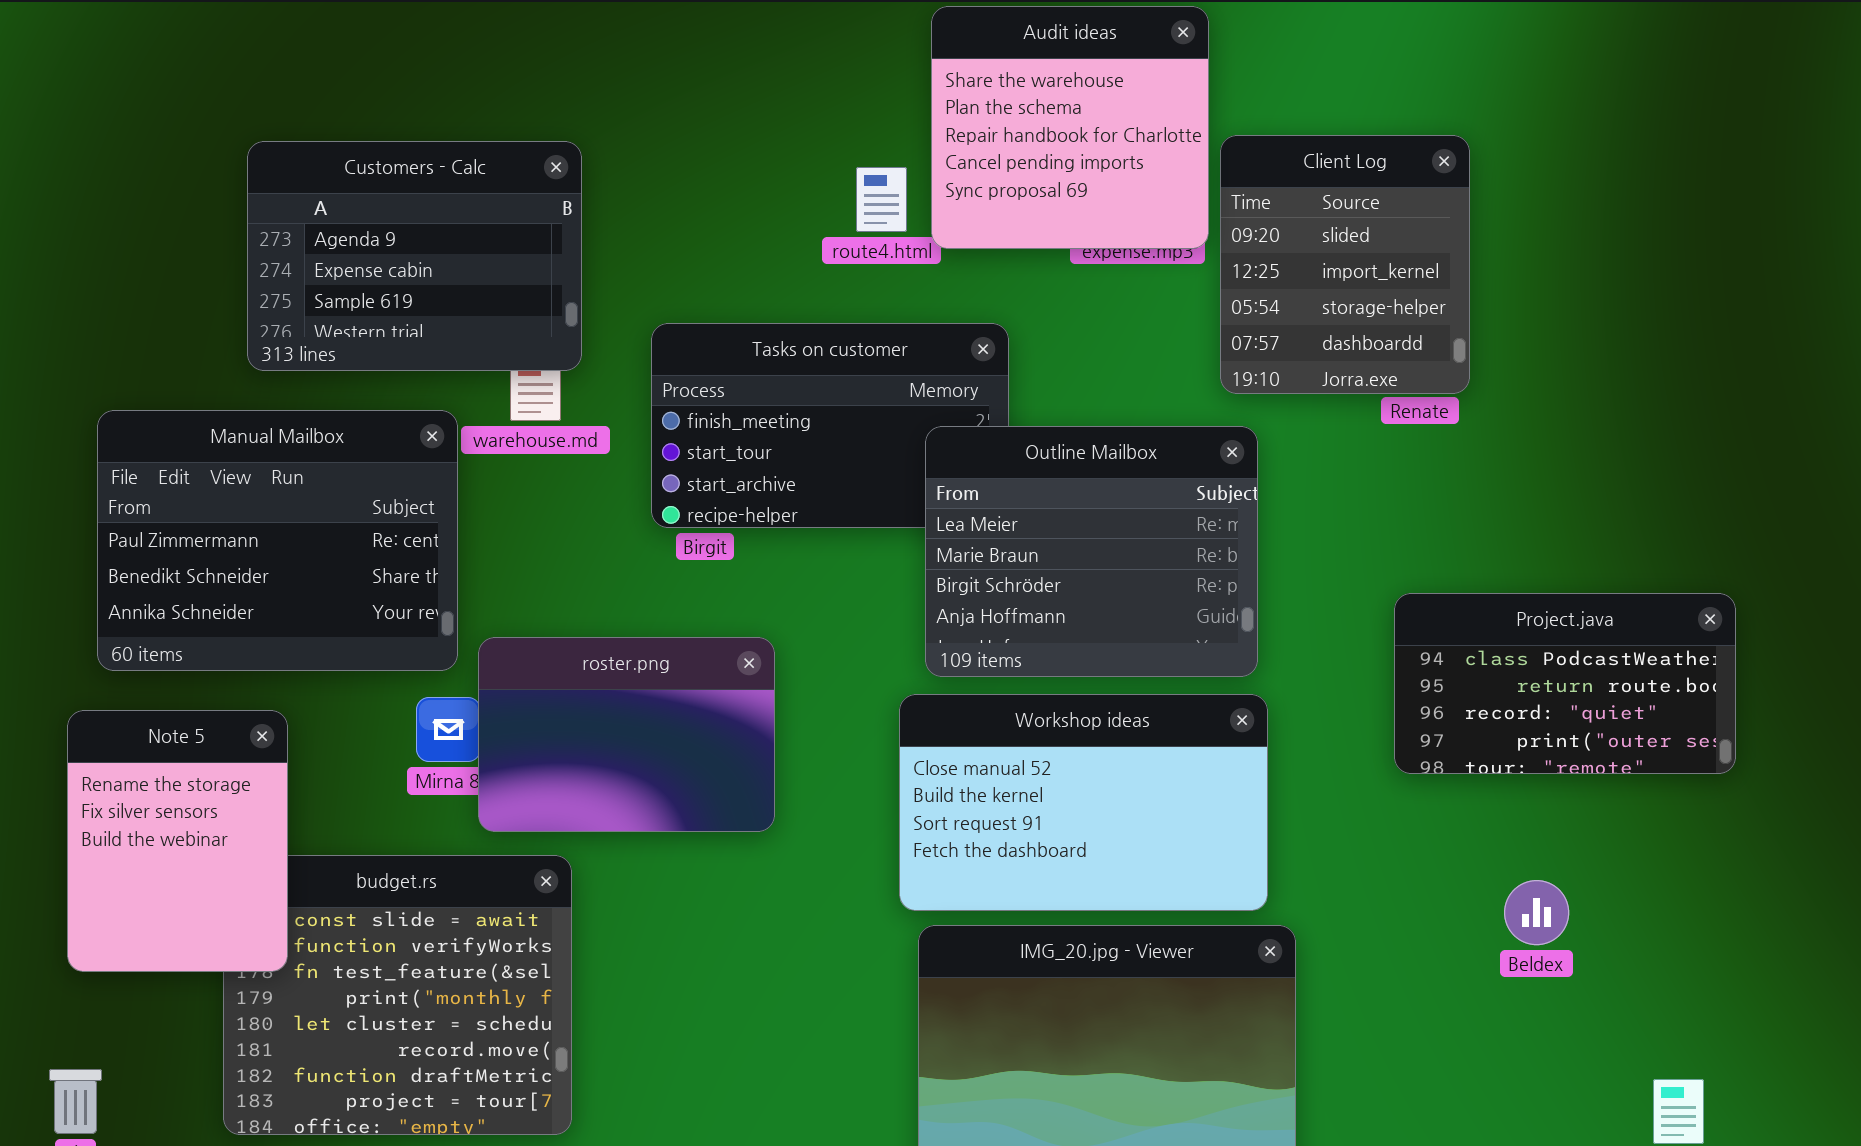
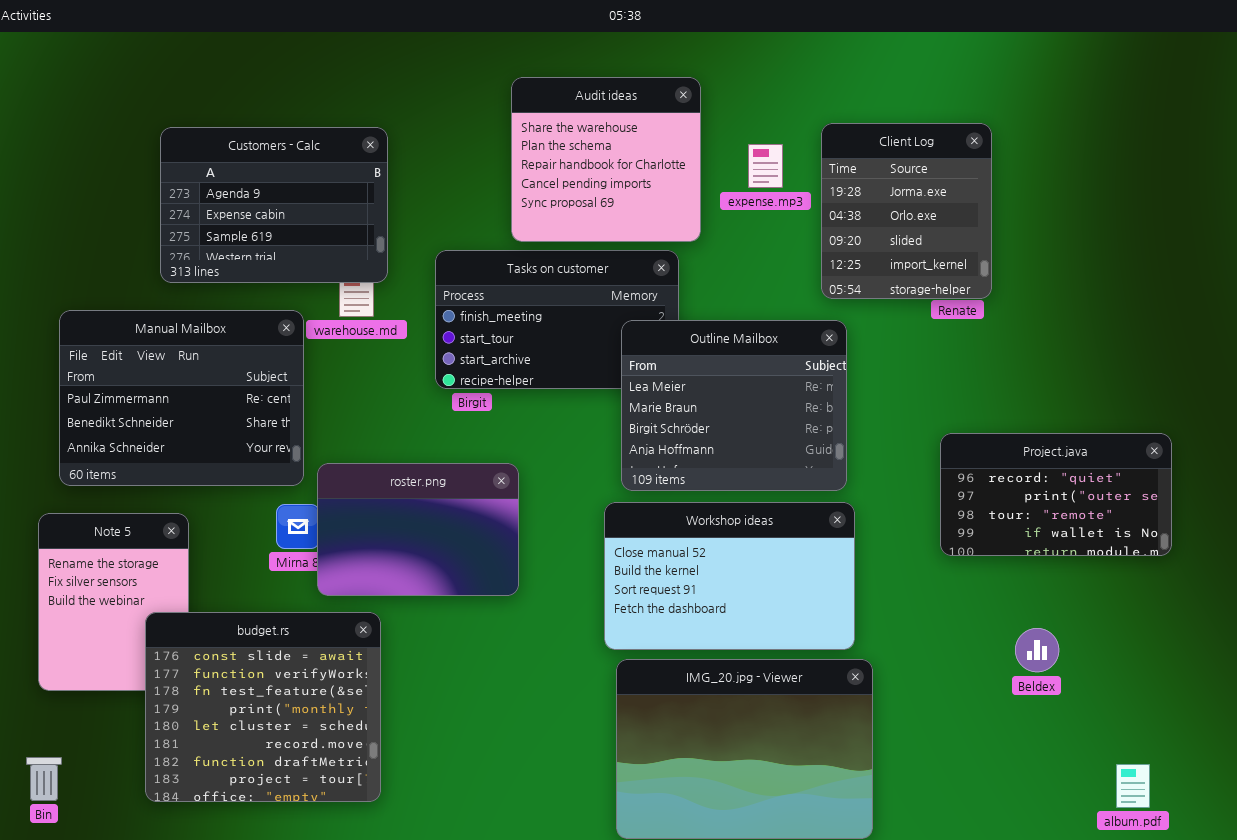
Audit ideas: [931,6,1209,249] -> [511,77,701,242], moved
Client Log: [1220,135,1470,394] -> [821,123,992,299], scrolled up 2 rows
Project.java: [1394,593,1736,774] -> [940,433,1172,556], scrolled down 2 rows
budget.rs: [223,855,572,1135] -> [145,612,381,802], raised

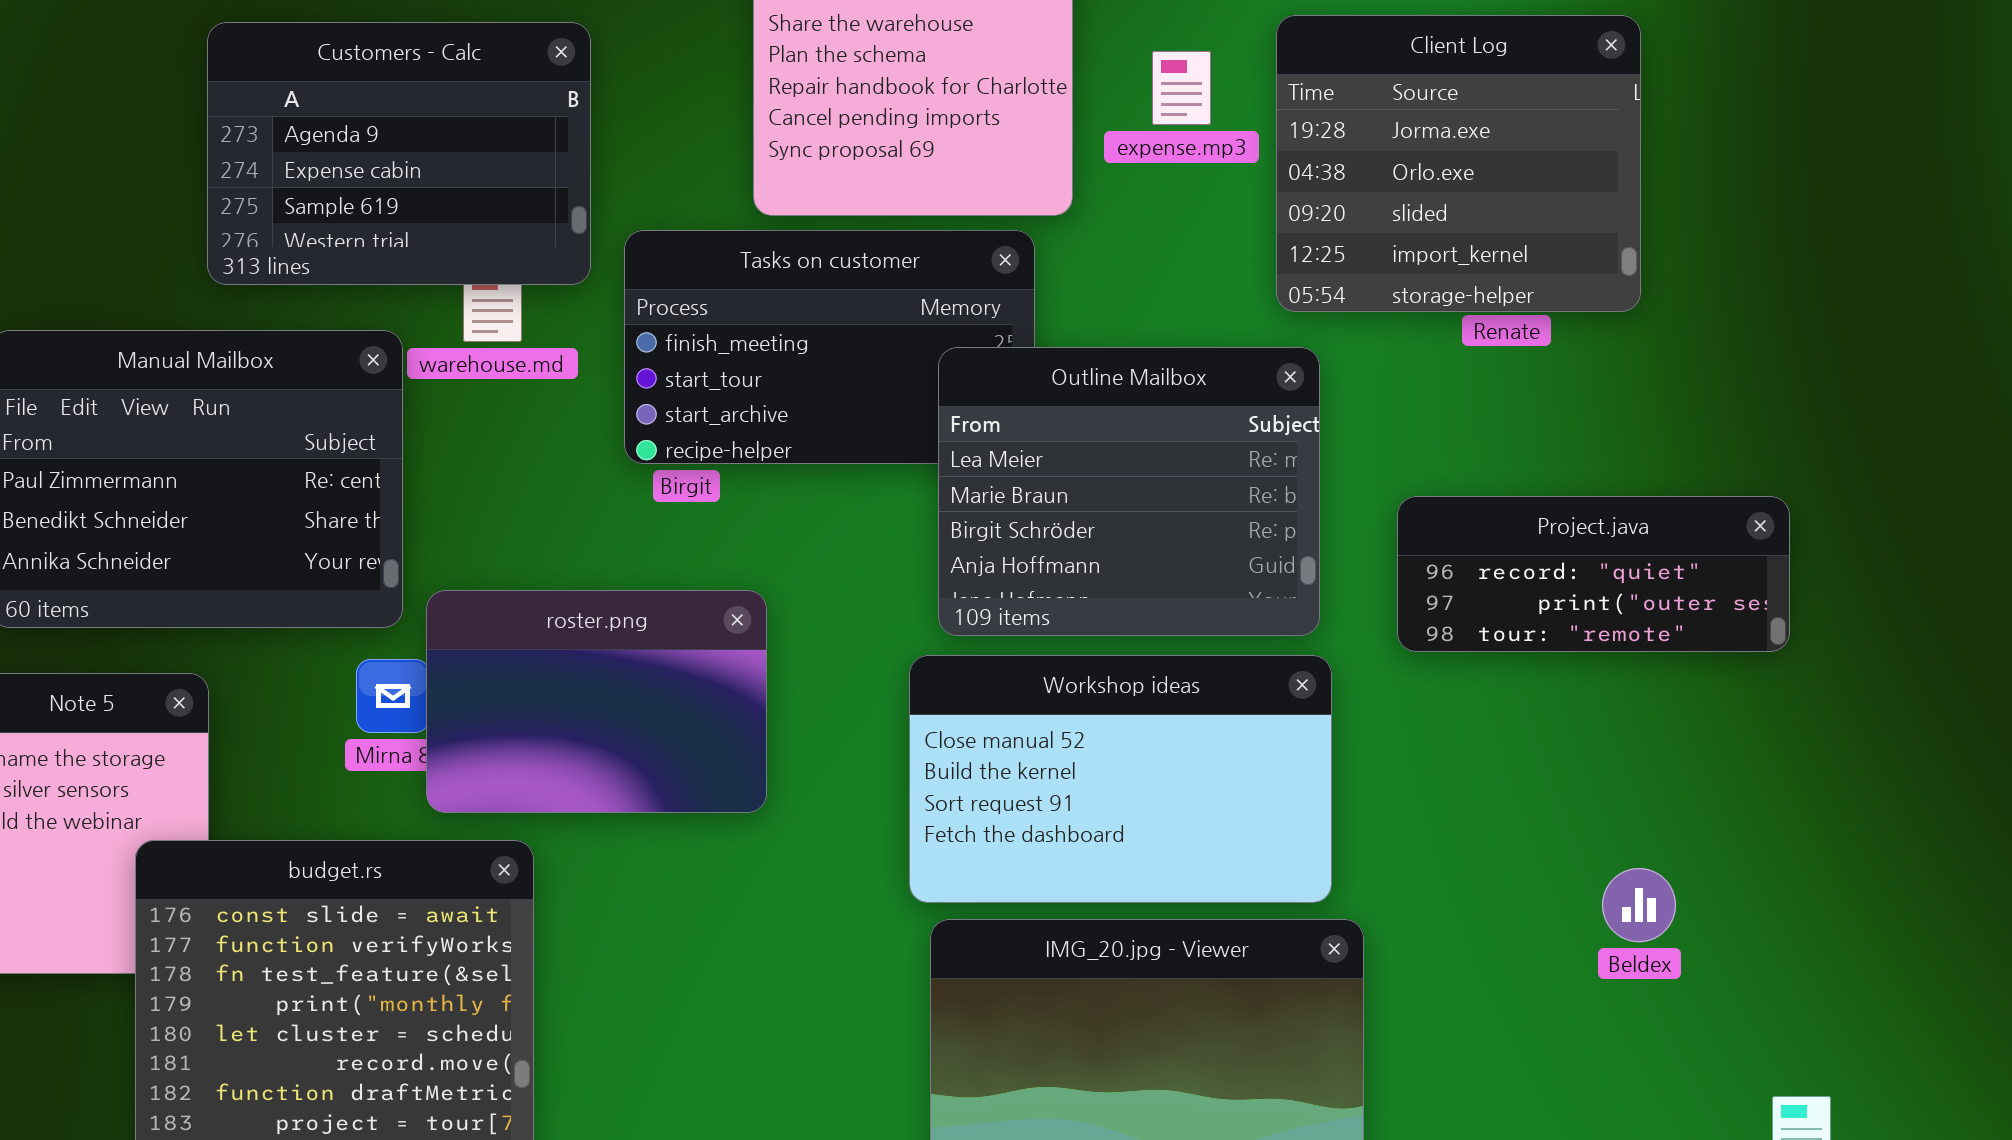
Client Log: [821,123,992,299] -> [1276,15,1641,312], resized
Customers - Calc: [160,127,388,283] -> [207,22,591,285], moved
Project.java: [940,433,1172,556] -> [1397,496,1790,652], moved, resized

